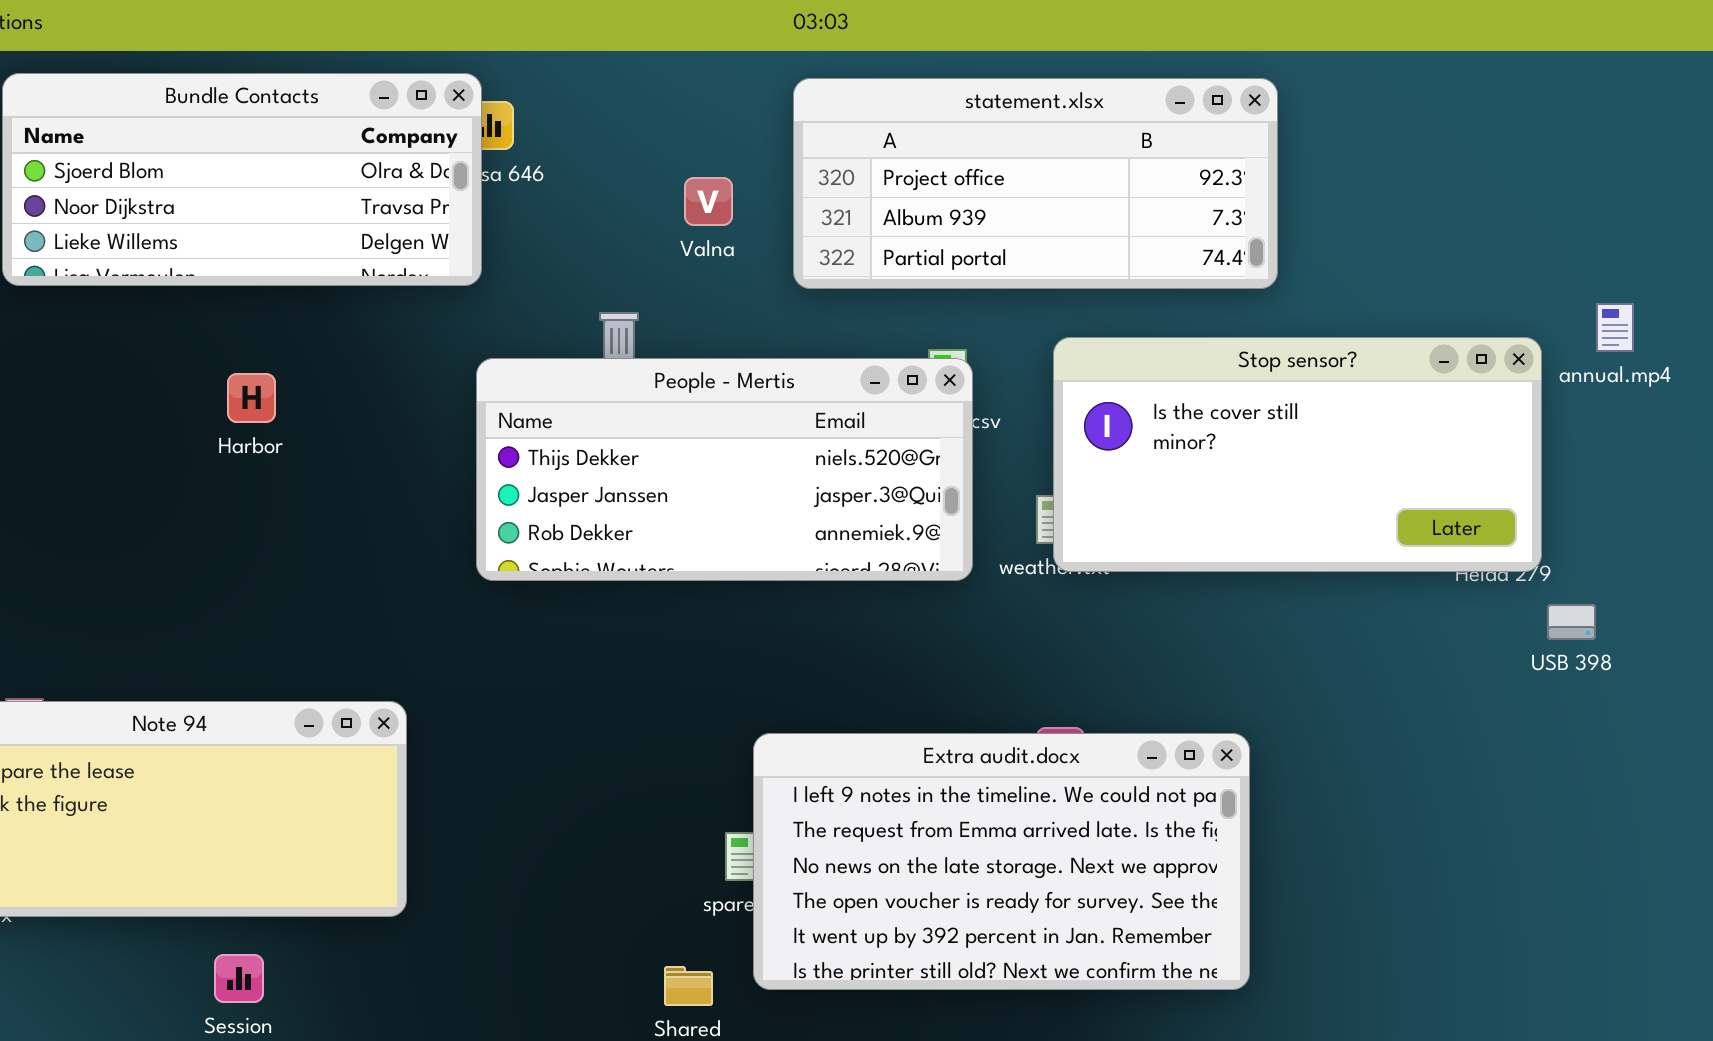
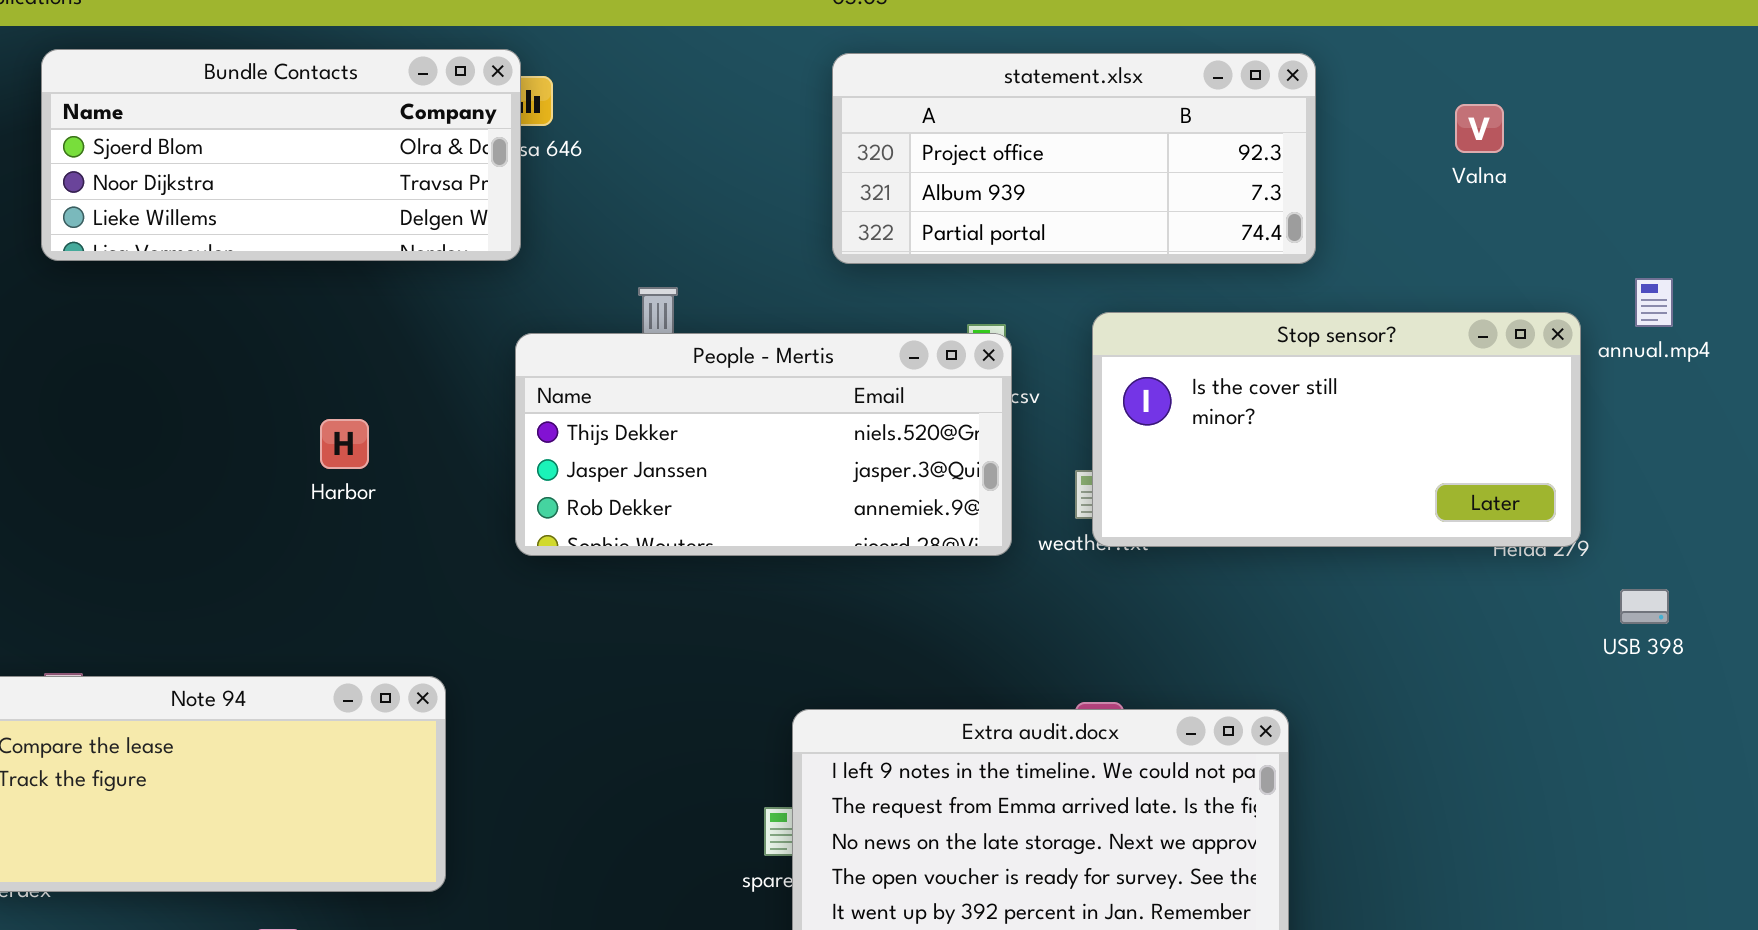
Valna: [684,177,733,226] -> [1455,104,1504,153], moved
Harbor: [227,373,276,423] -> [320,419,369,469], moved
USB 398: [1547,604,1596,640] -> [1620,589,1669,624], moved

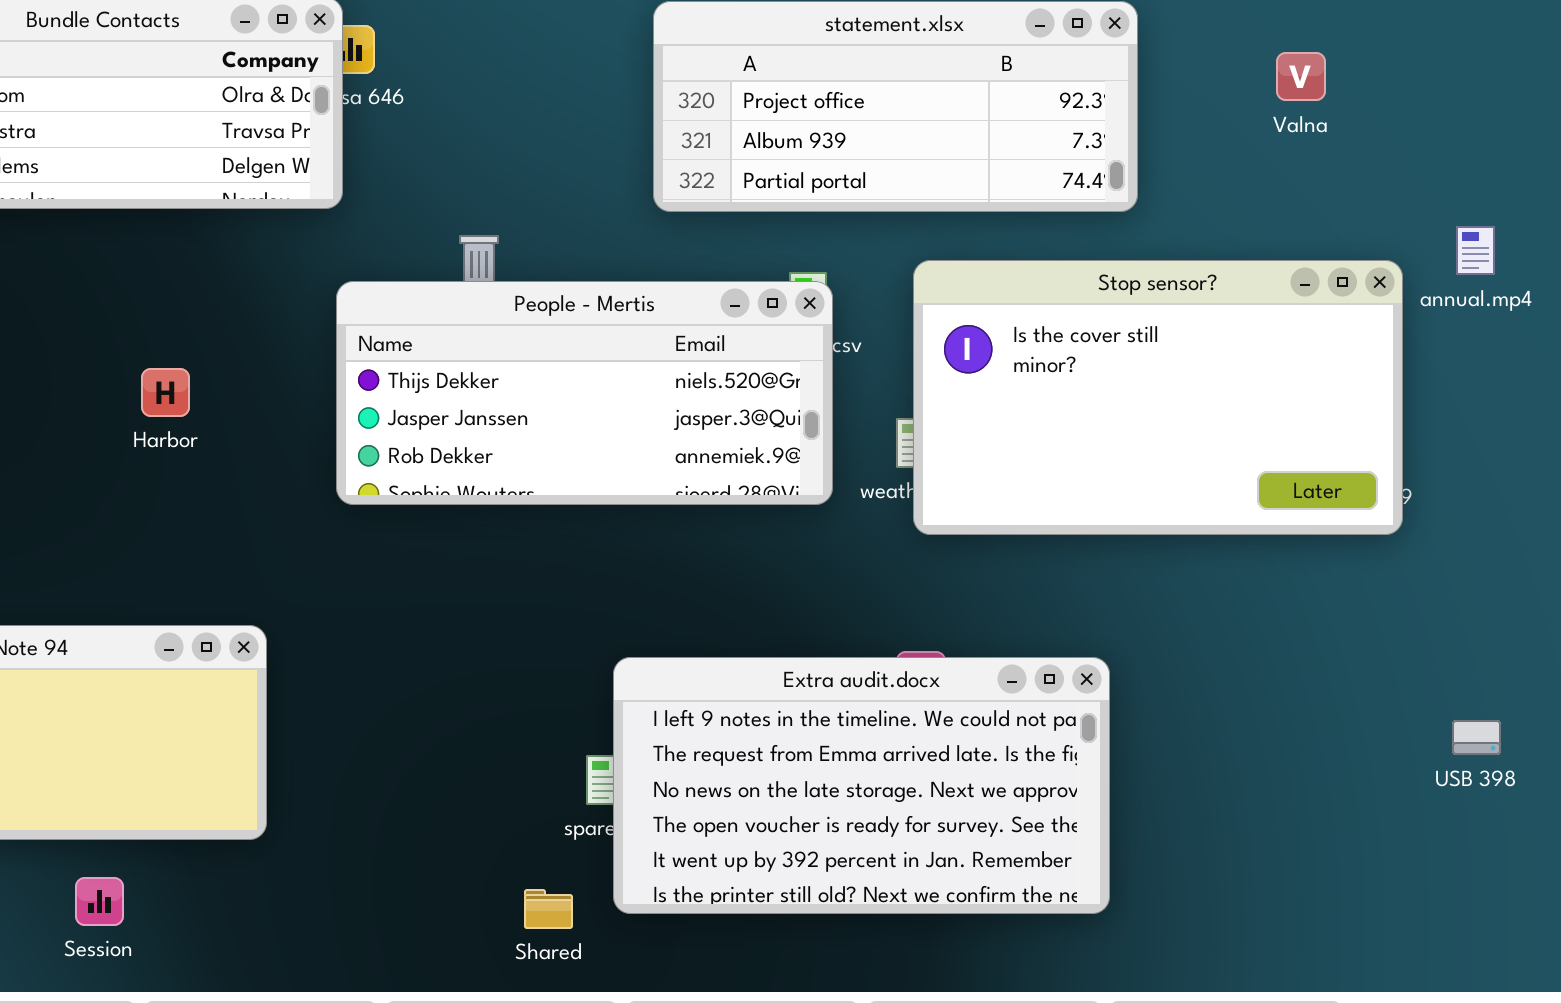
Stop sensor?: [1092,312,1581,547] -> [913,260,1403,535], resized
USB 398: [1620,589,1669,624] -> [1452,720,1501,755], moved

